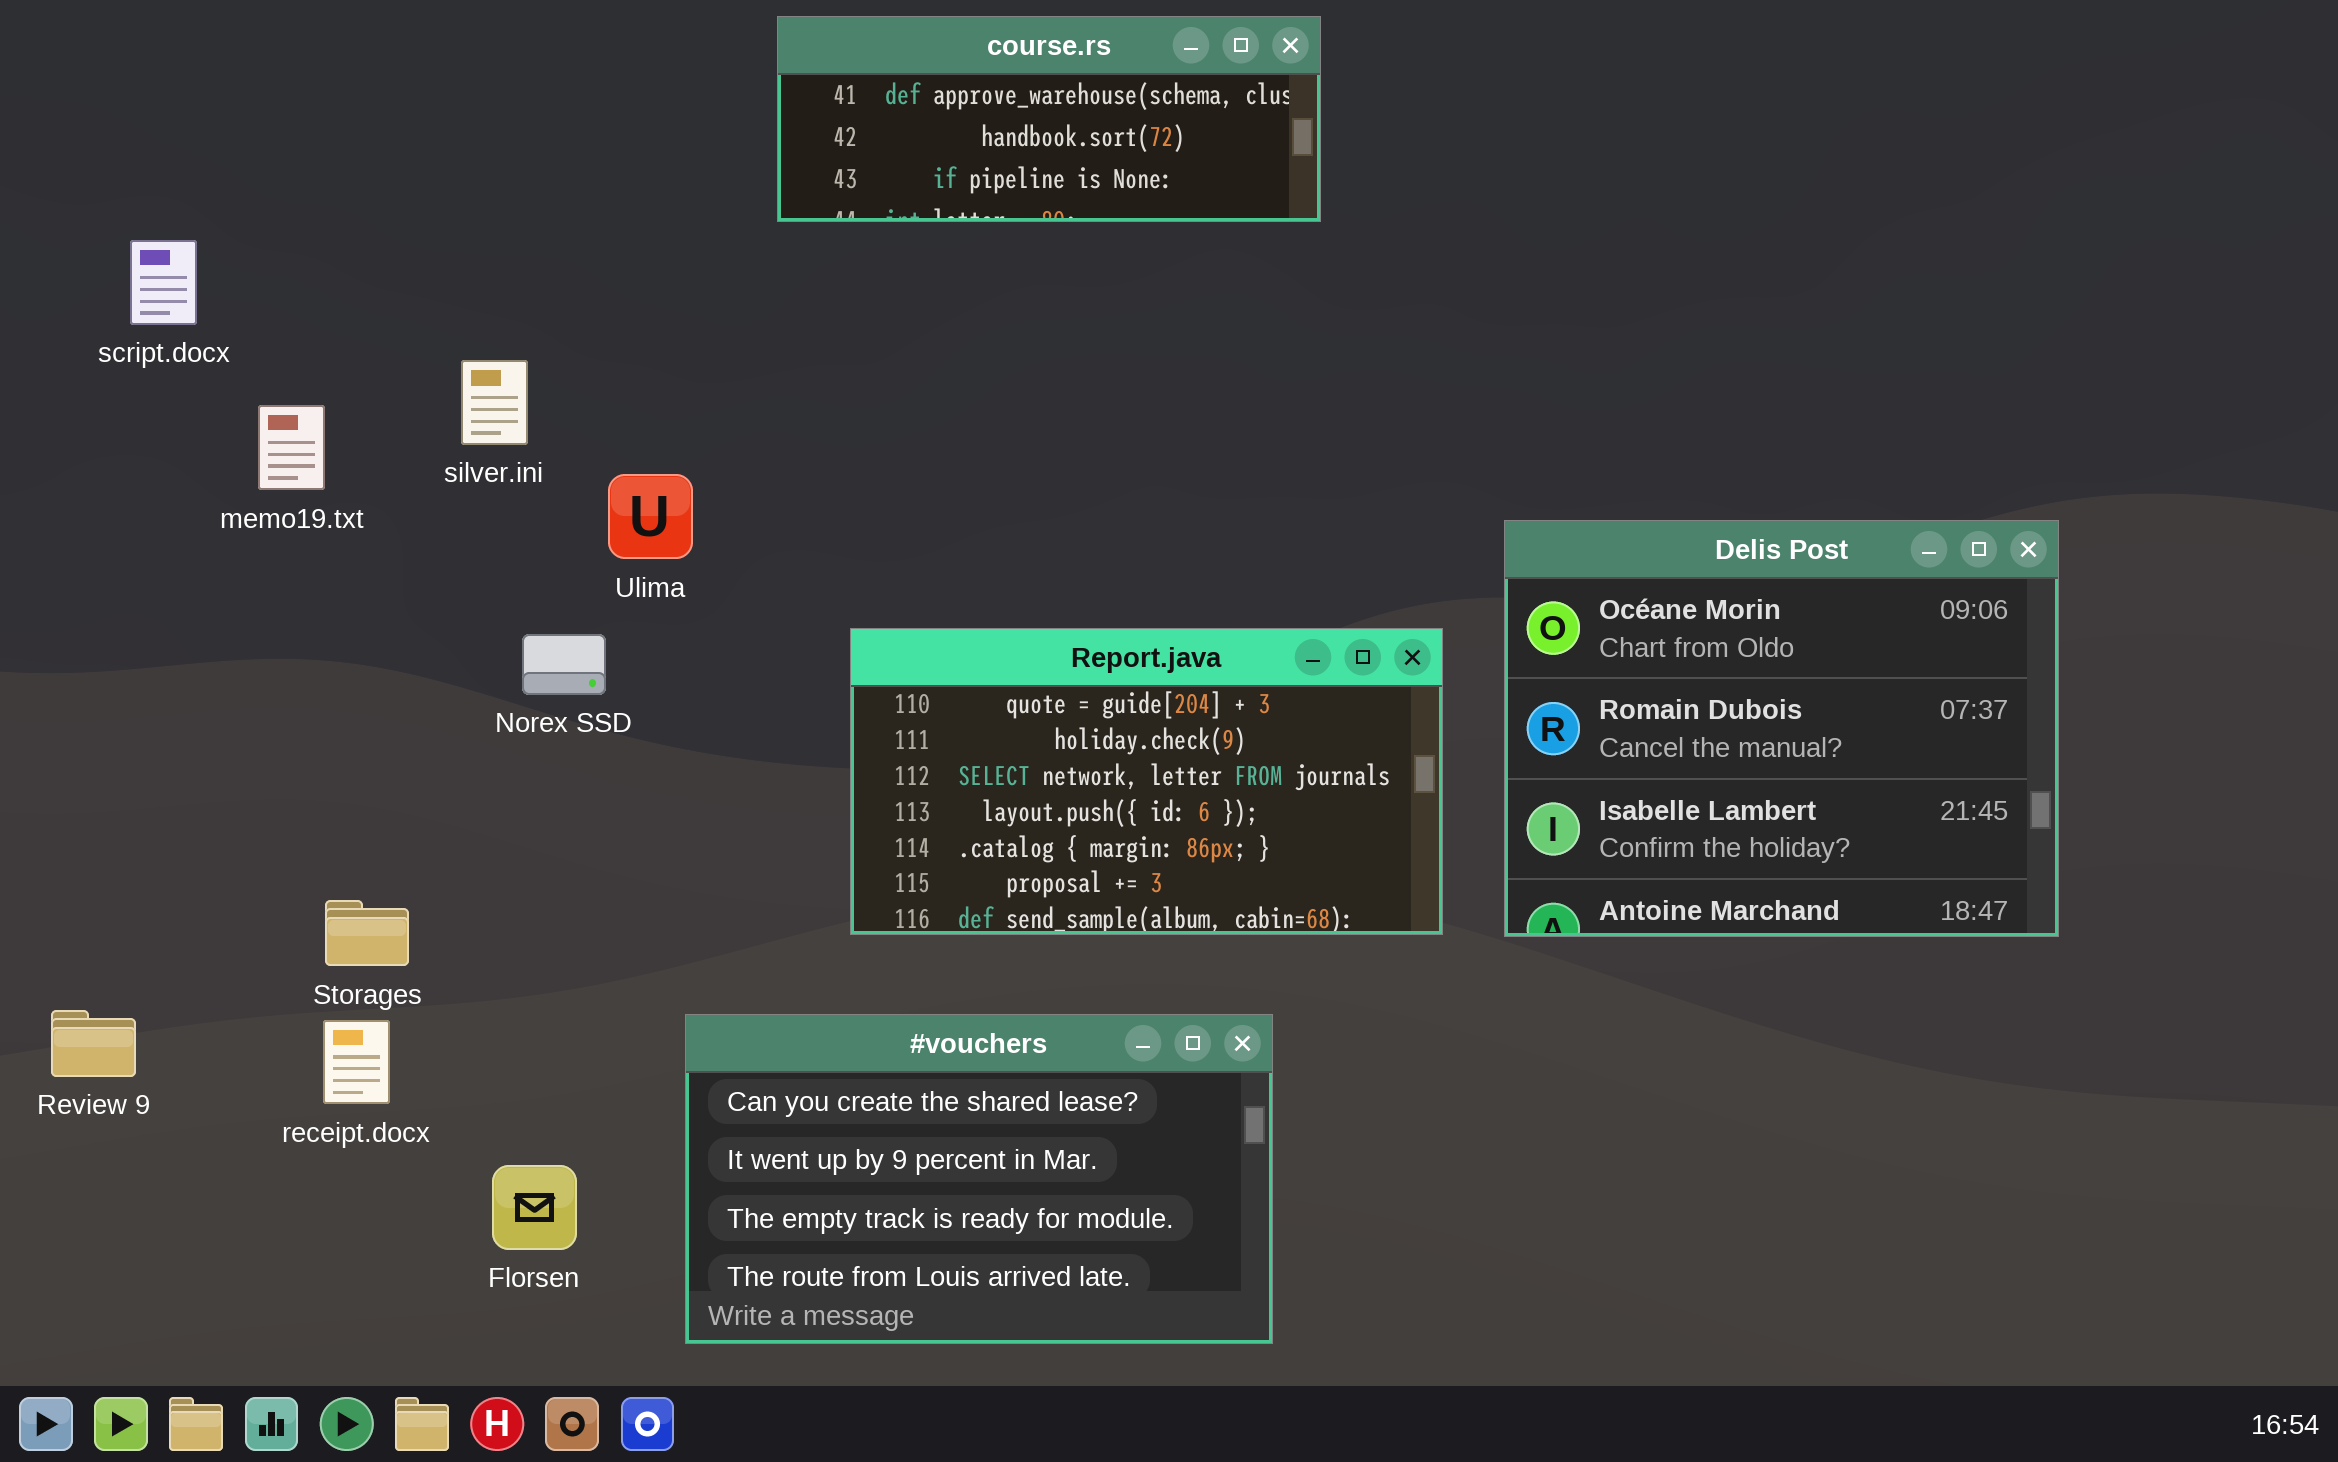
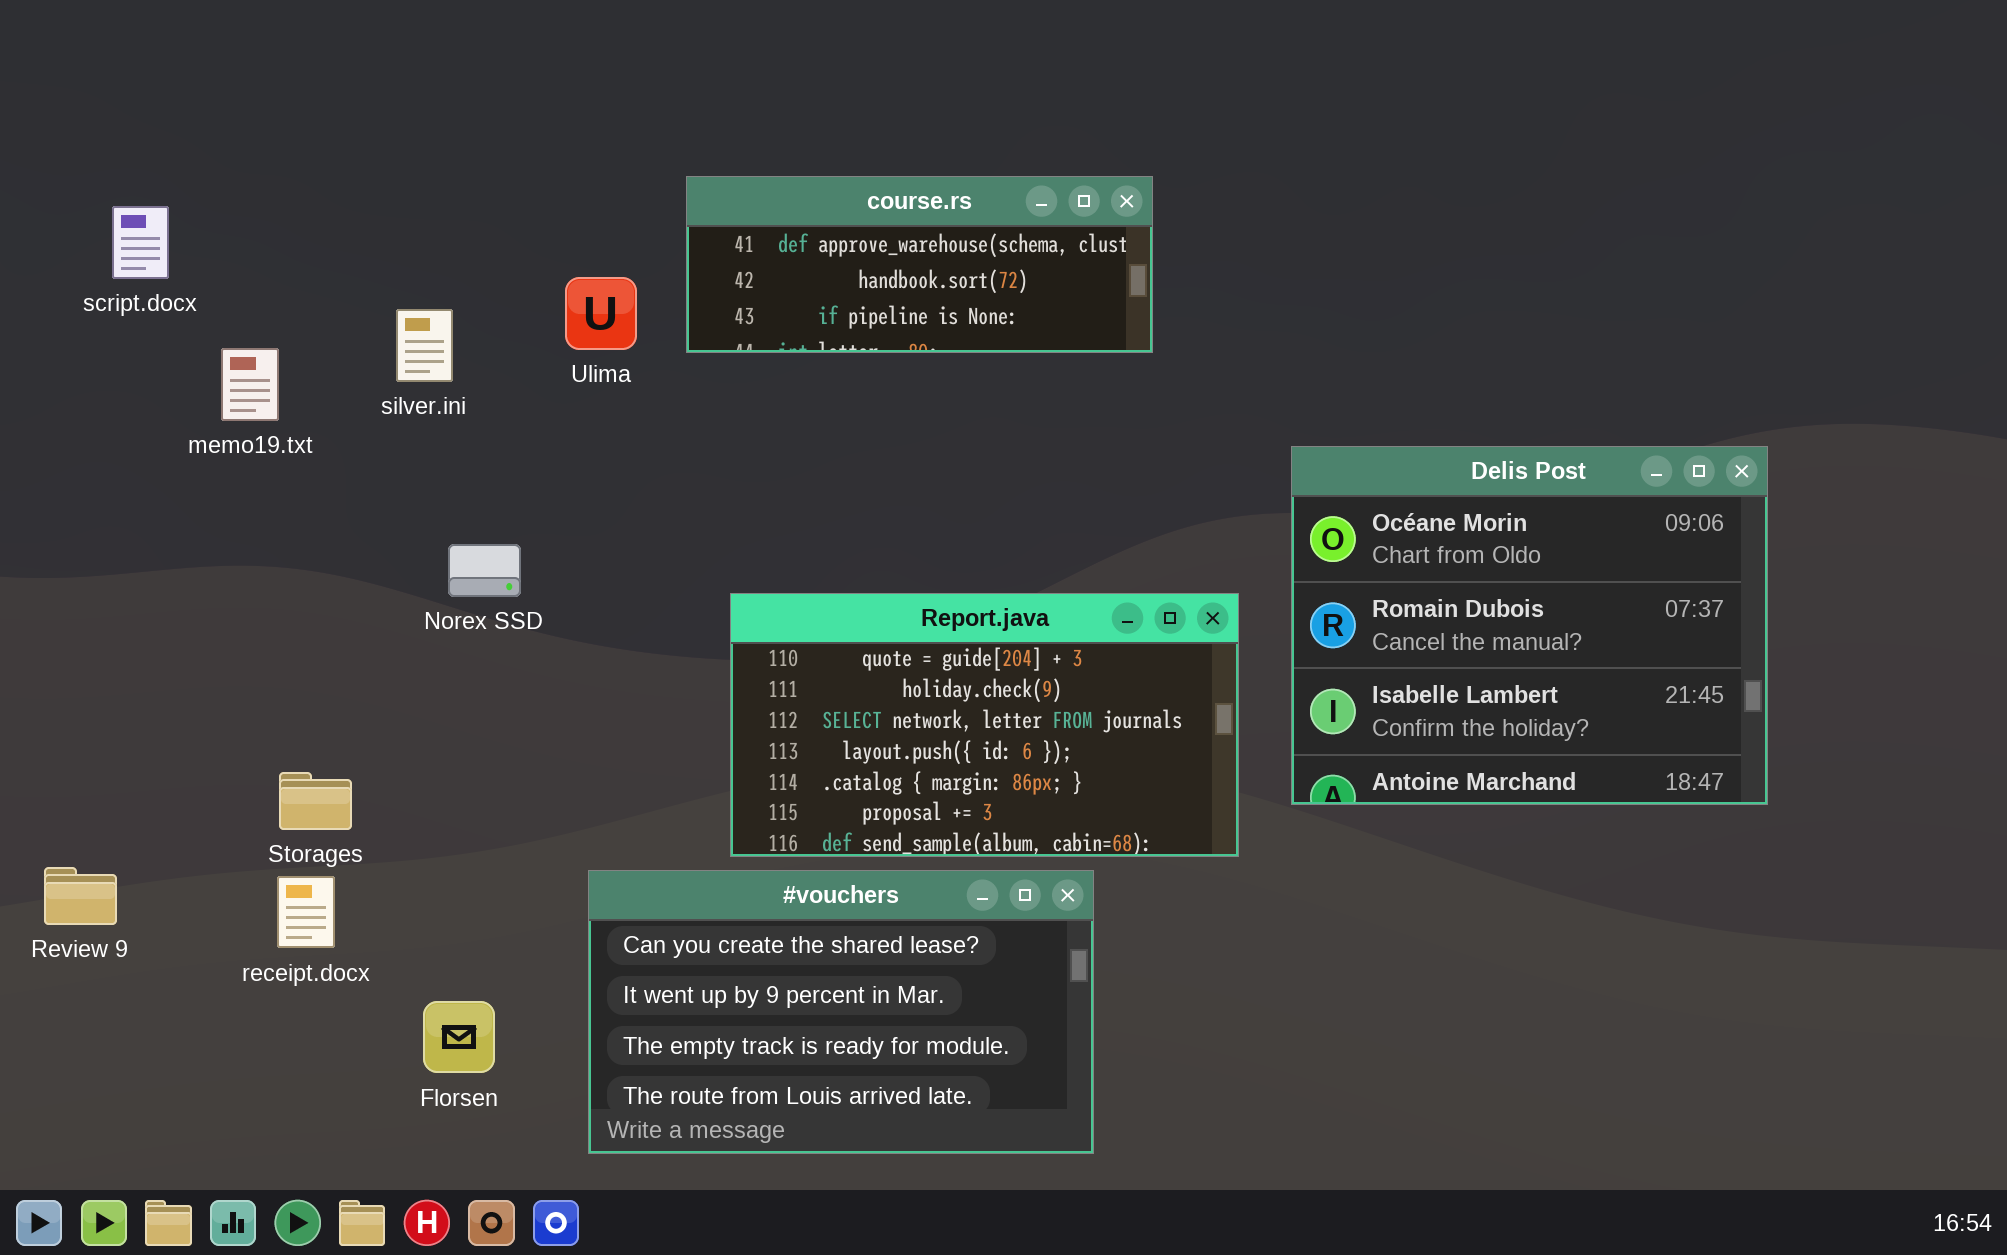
course.rs: [777,16,1321,222] -> [686,176,1153,353], moved
Ulima: [608,474,693,559] -> [565,277,637,350], moved
Report.java: [850,628,1443,935] -> [730,593,1239,857], moved

